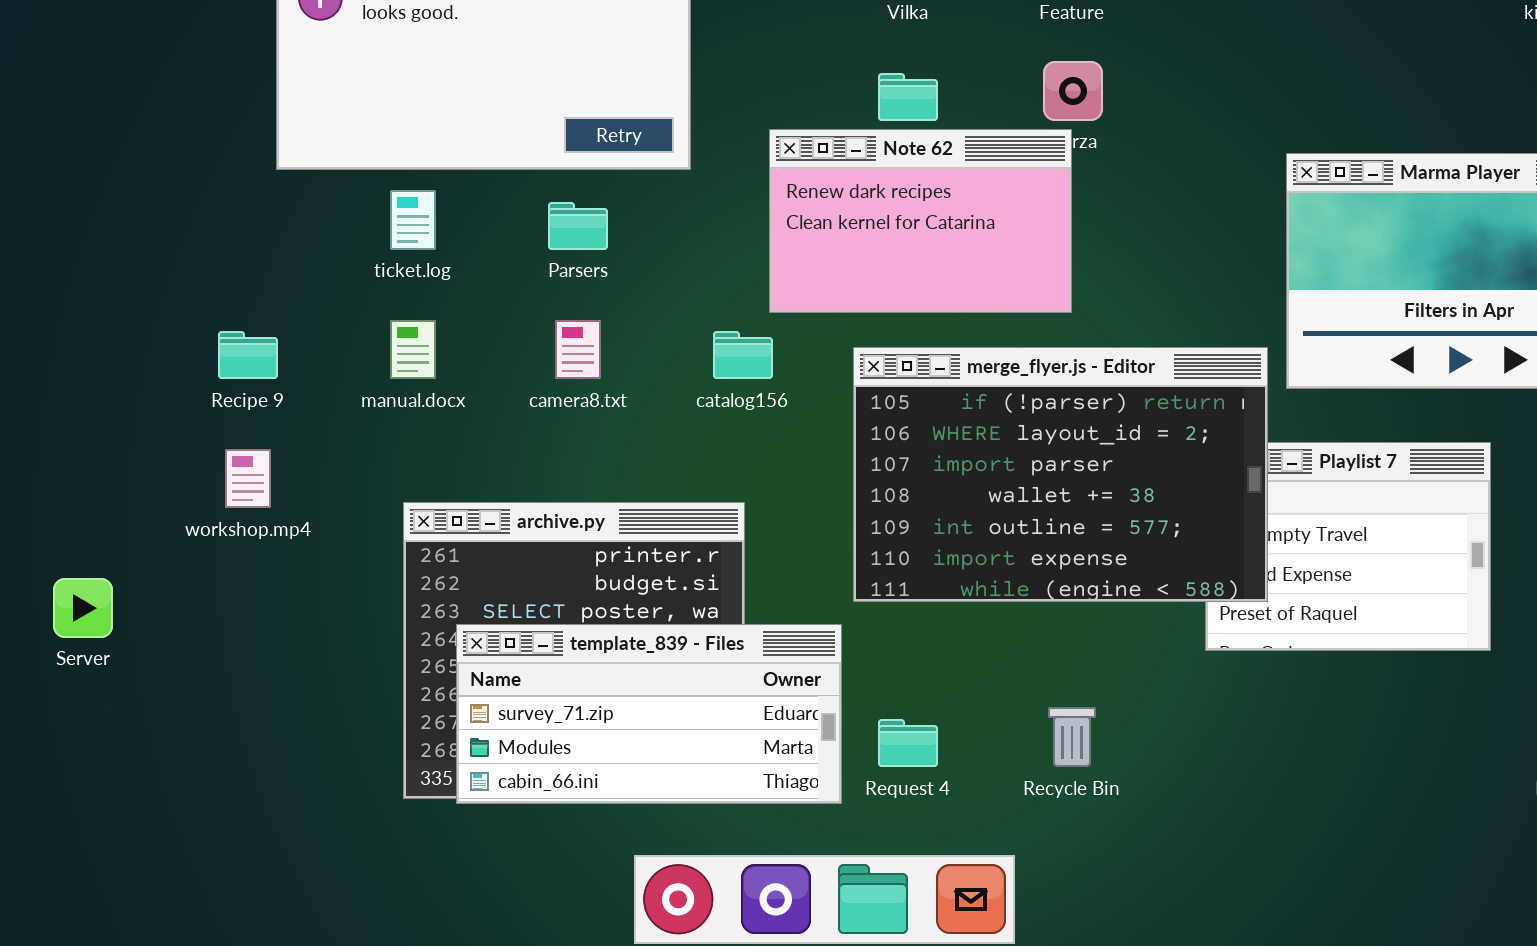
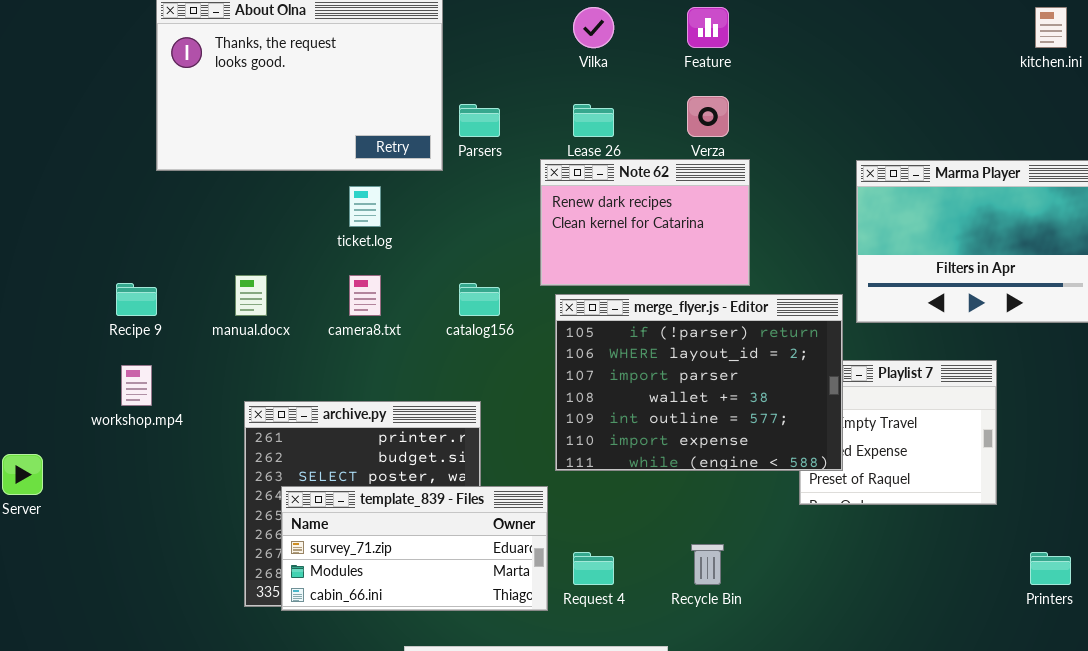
Note 62: [769,129,1072,313] -> [540,159,750,286], moved
ticket.log: [390,190,436,250] -> [349,186,381,227], moved
Parsers: [548,202,608,250] -> [459,104,500,137], moved

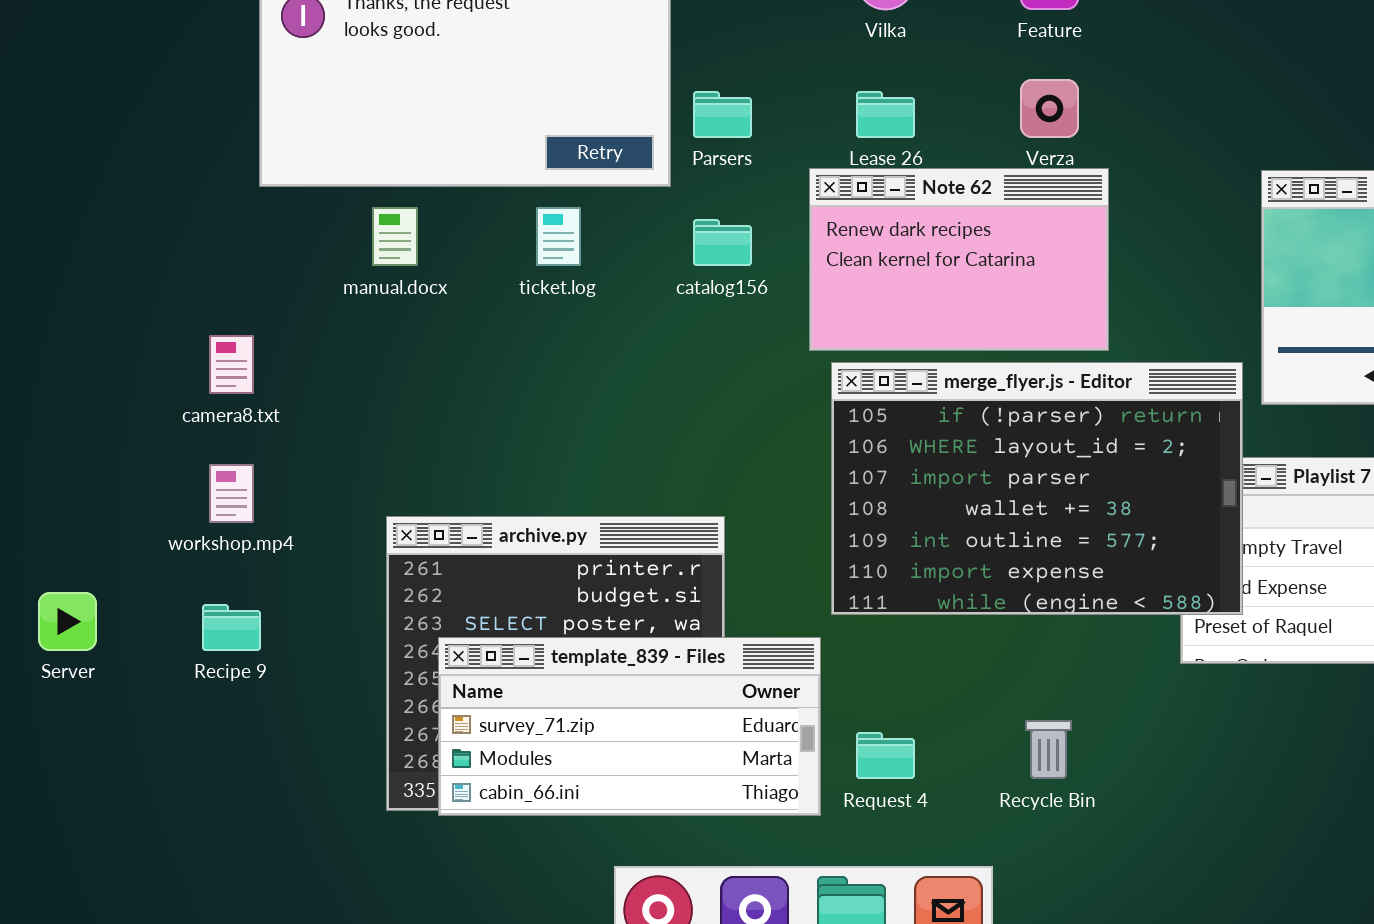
manual.docx: [235,275,267,316] -> [372,207,418,266], moved
camera8.txt: [349,275,381,316] -> [209,335,254,394], moved
Recipe 9: [116,283,157,316] -> [202,604,261,651], moved
catalog156: [459,283,500,316] -> [693,219,752,266], moved

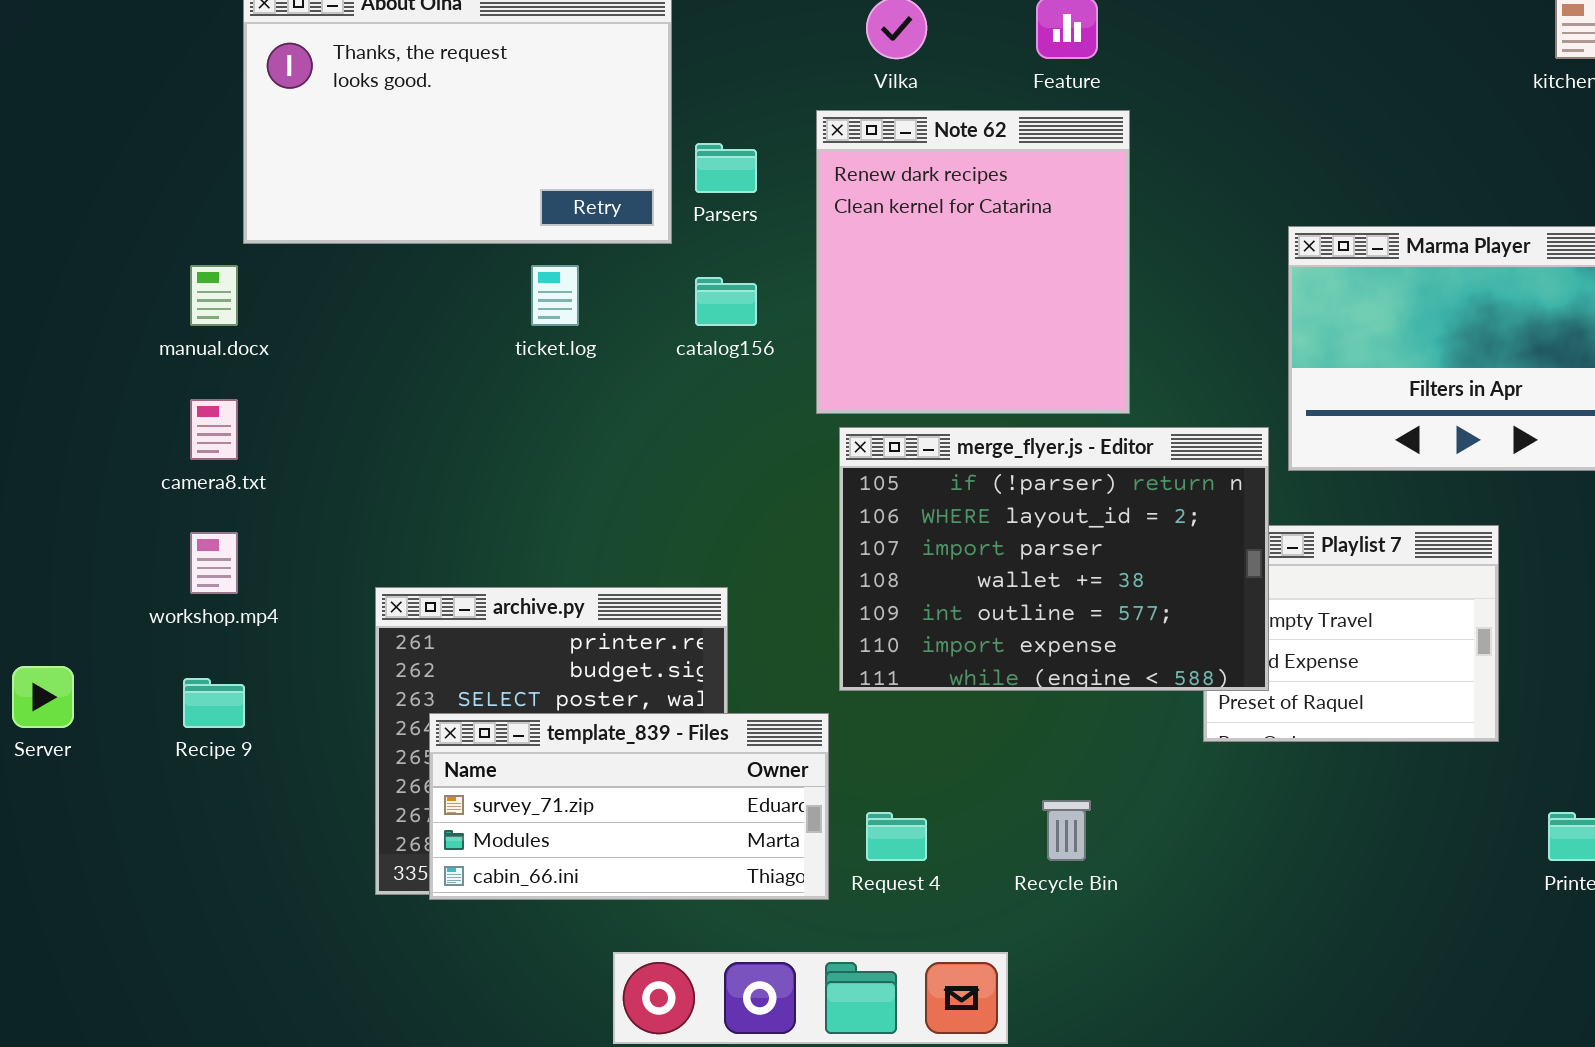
Note 62: [809,168,1109,351] -> [816,110,1130,414], resized
manual.docx: [372,207,418,266] -> [190,265,238,326], moved

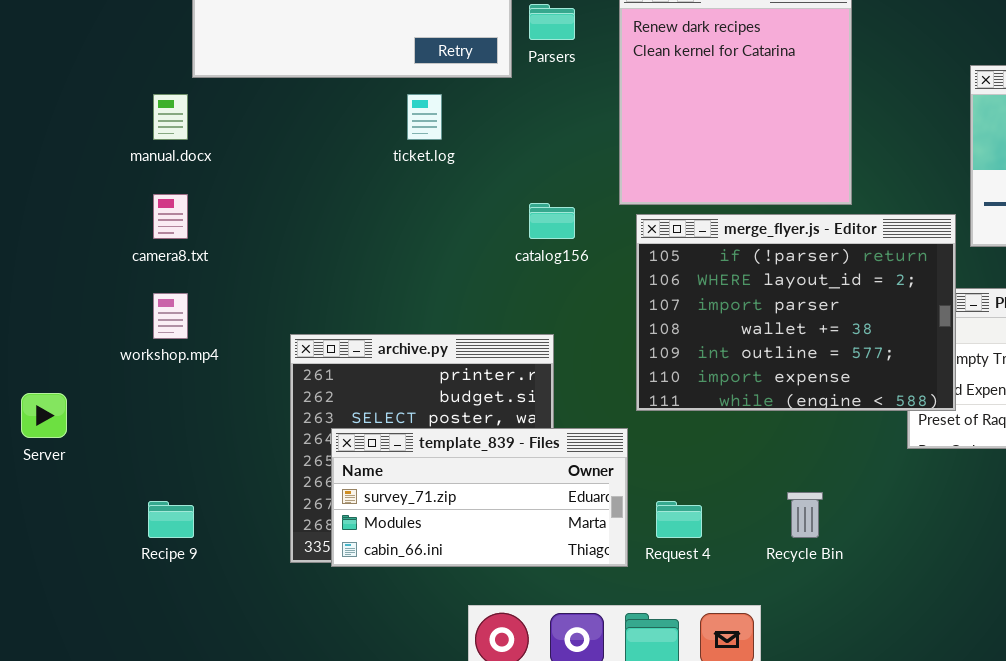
catalog156: [695,277,757,326] -> [529,203,575,239], moved
Recipe 9: [183,678,245,728] -> [148,501,194,538], moved

